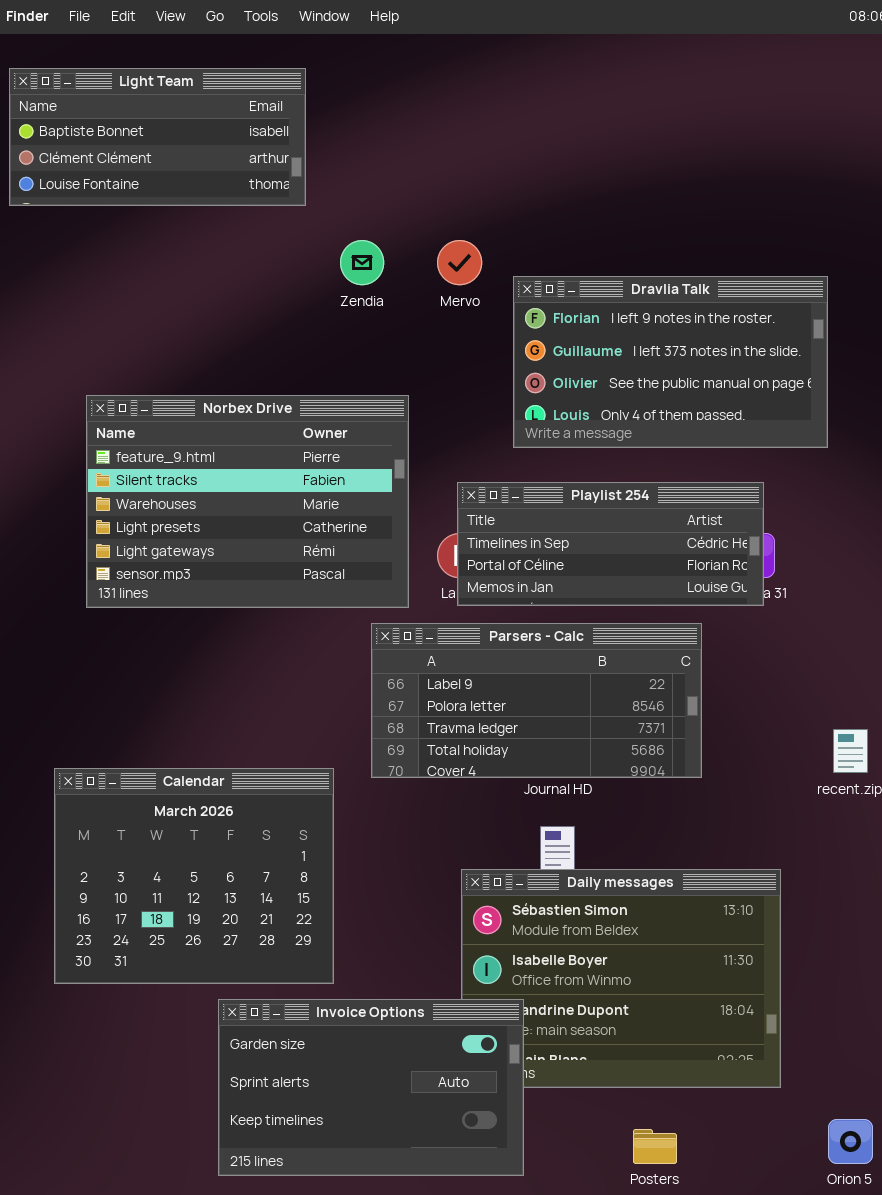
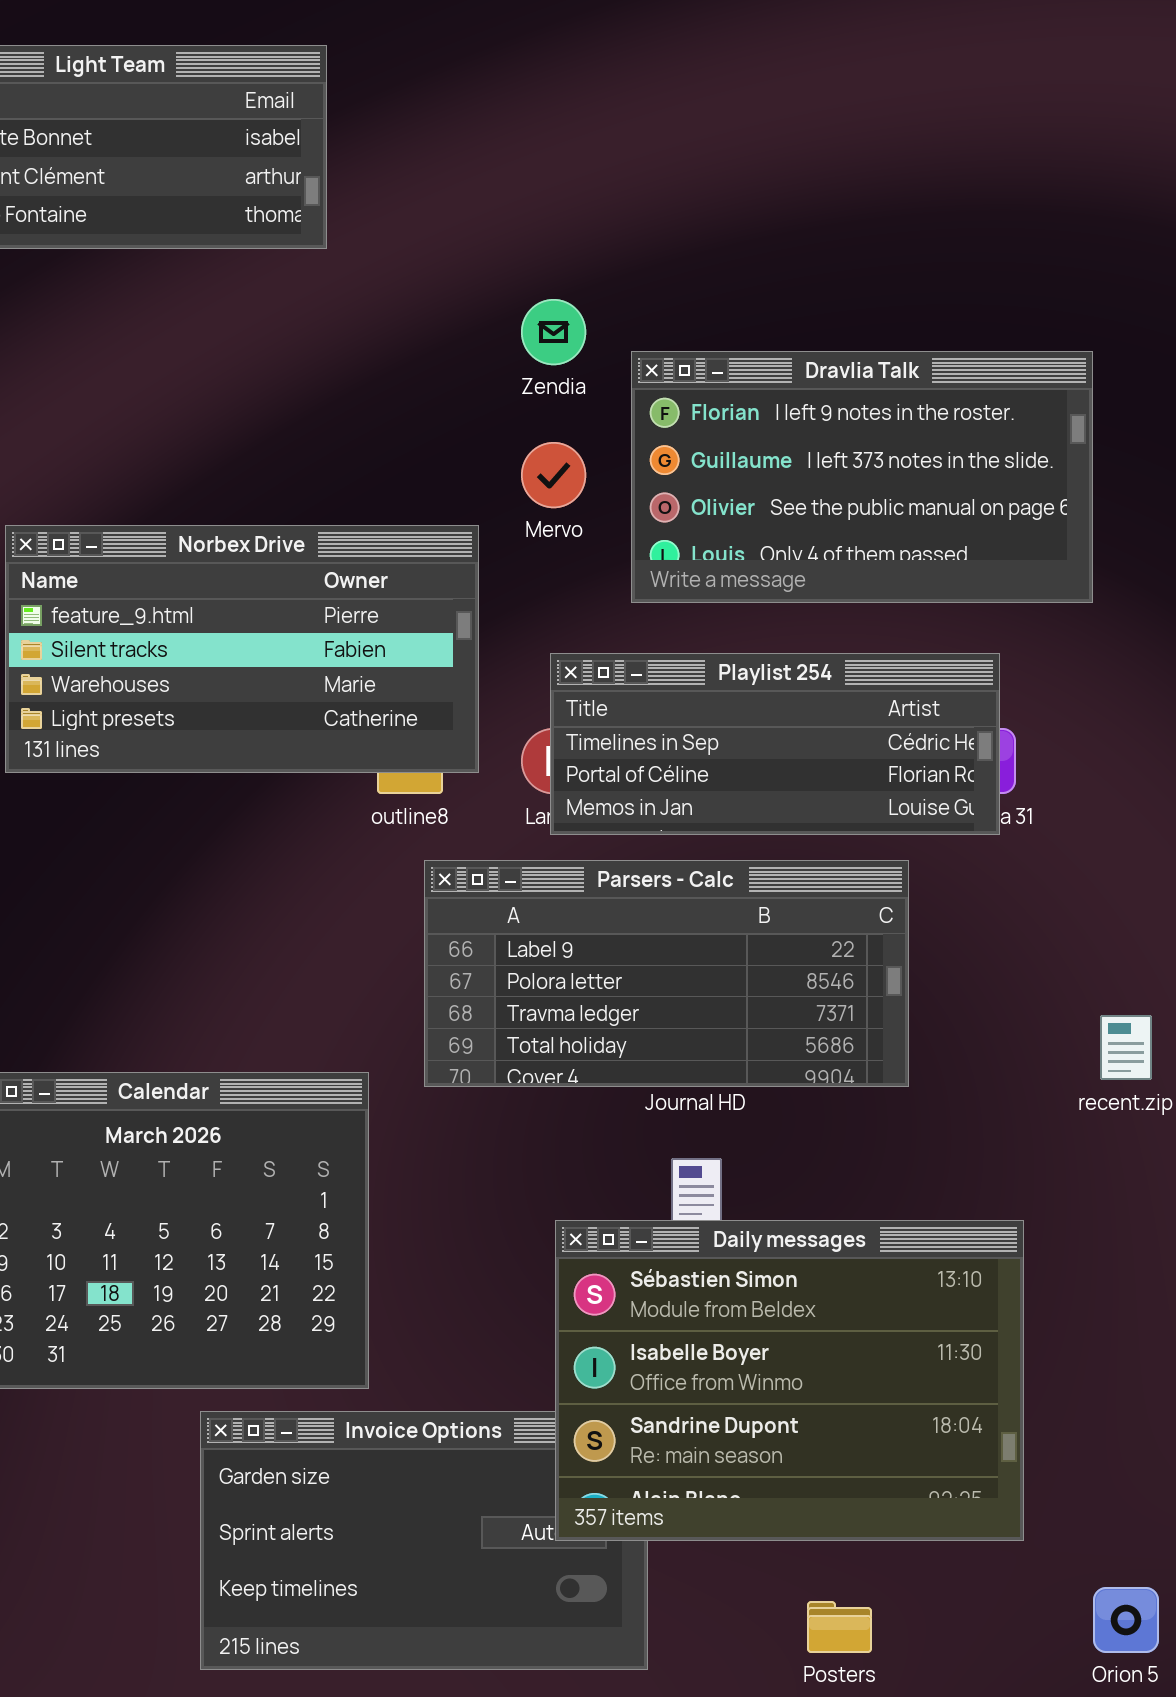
Zendia: [340,240,384,285] -> [521,299,586,365], moved
Mervo: [437,240,482,285] -> [521,442,586,508], moved
Norbex Drive: [86,395,409,608] -> [5,525,479,773], resized
Daily messages: [461,869,781,1088] -> [555,1220,1024,1541], raised

